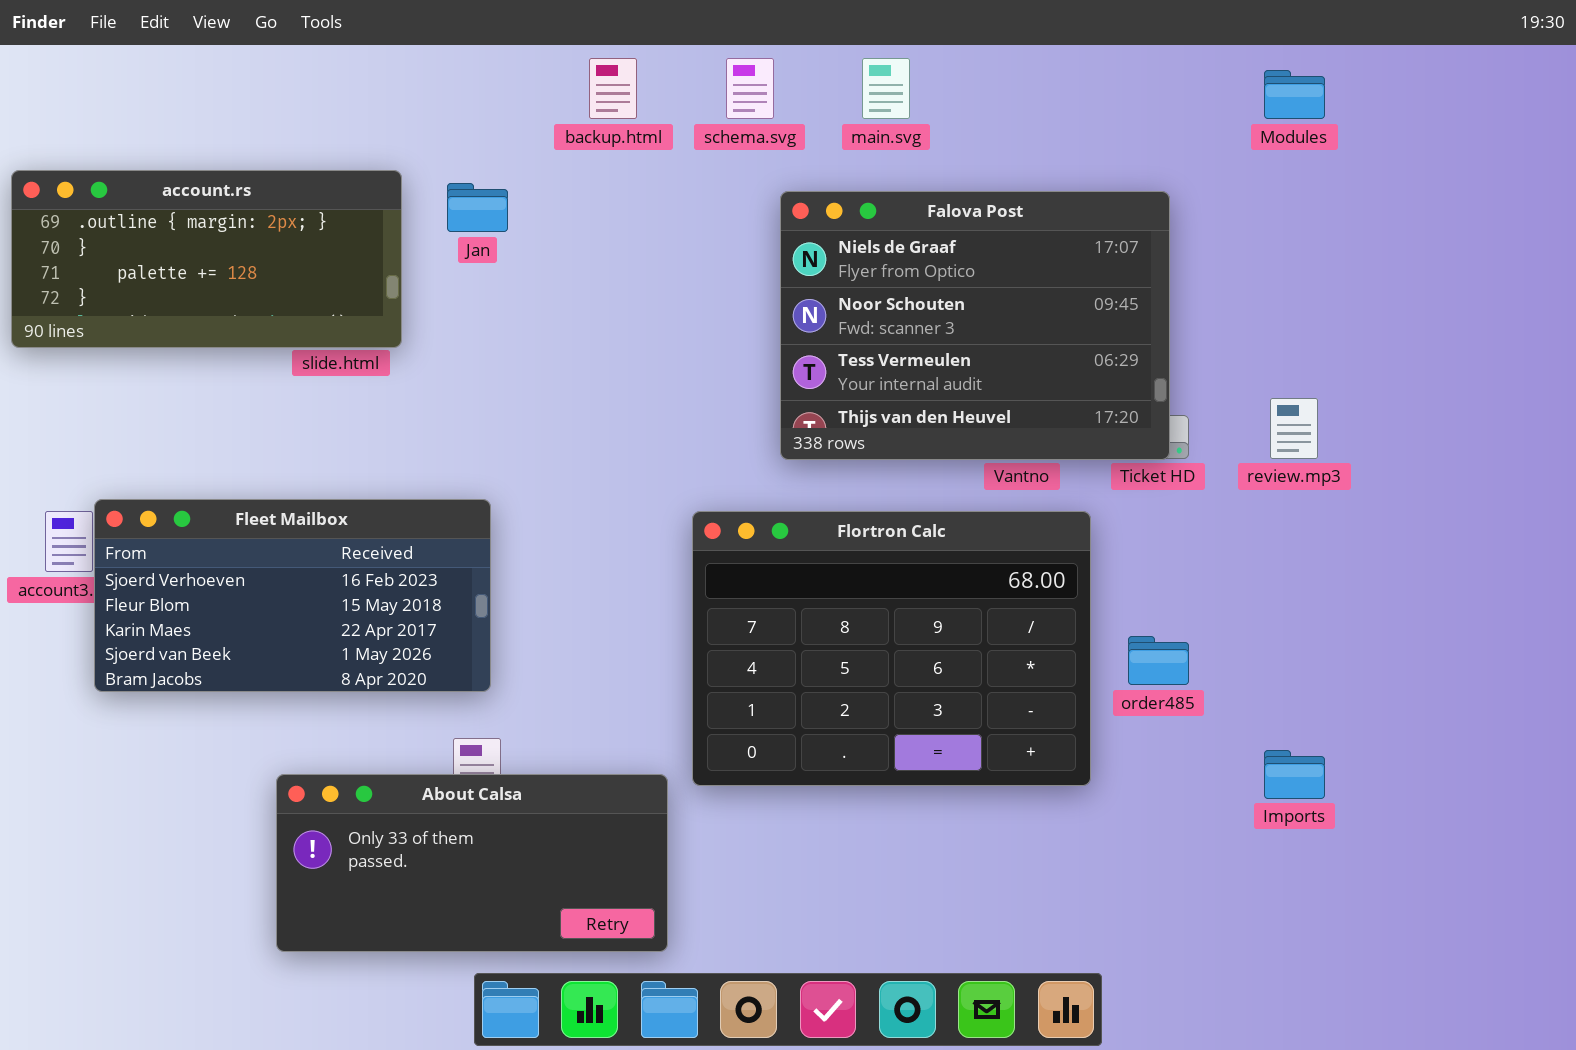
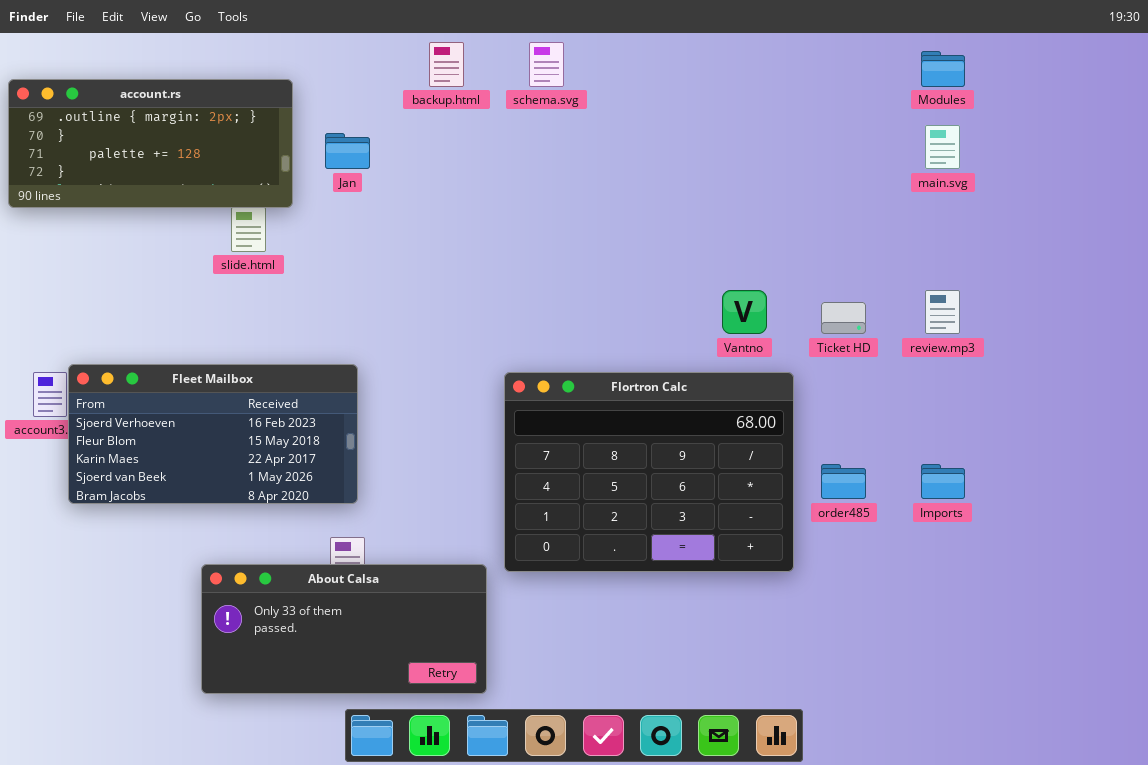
main.svg: [862,58,910,119] -> [925,125,960,169], moved
account.rs: [11,170,402,348] -> [8,79,293,208], moved
Falova Post: [780,191,1170,460] -> none, closed
Imports: [1264,750,1325,799] -> [921,464,965,499], moved

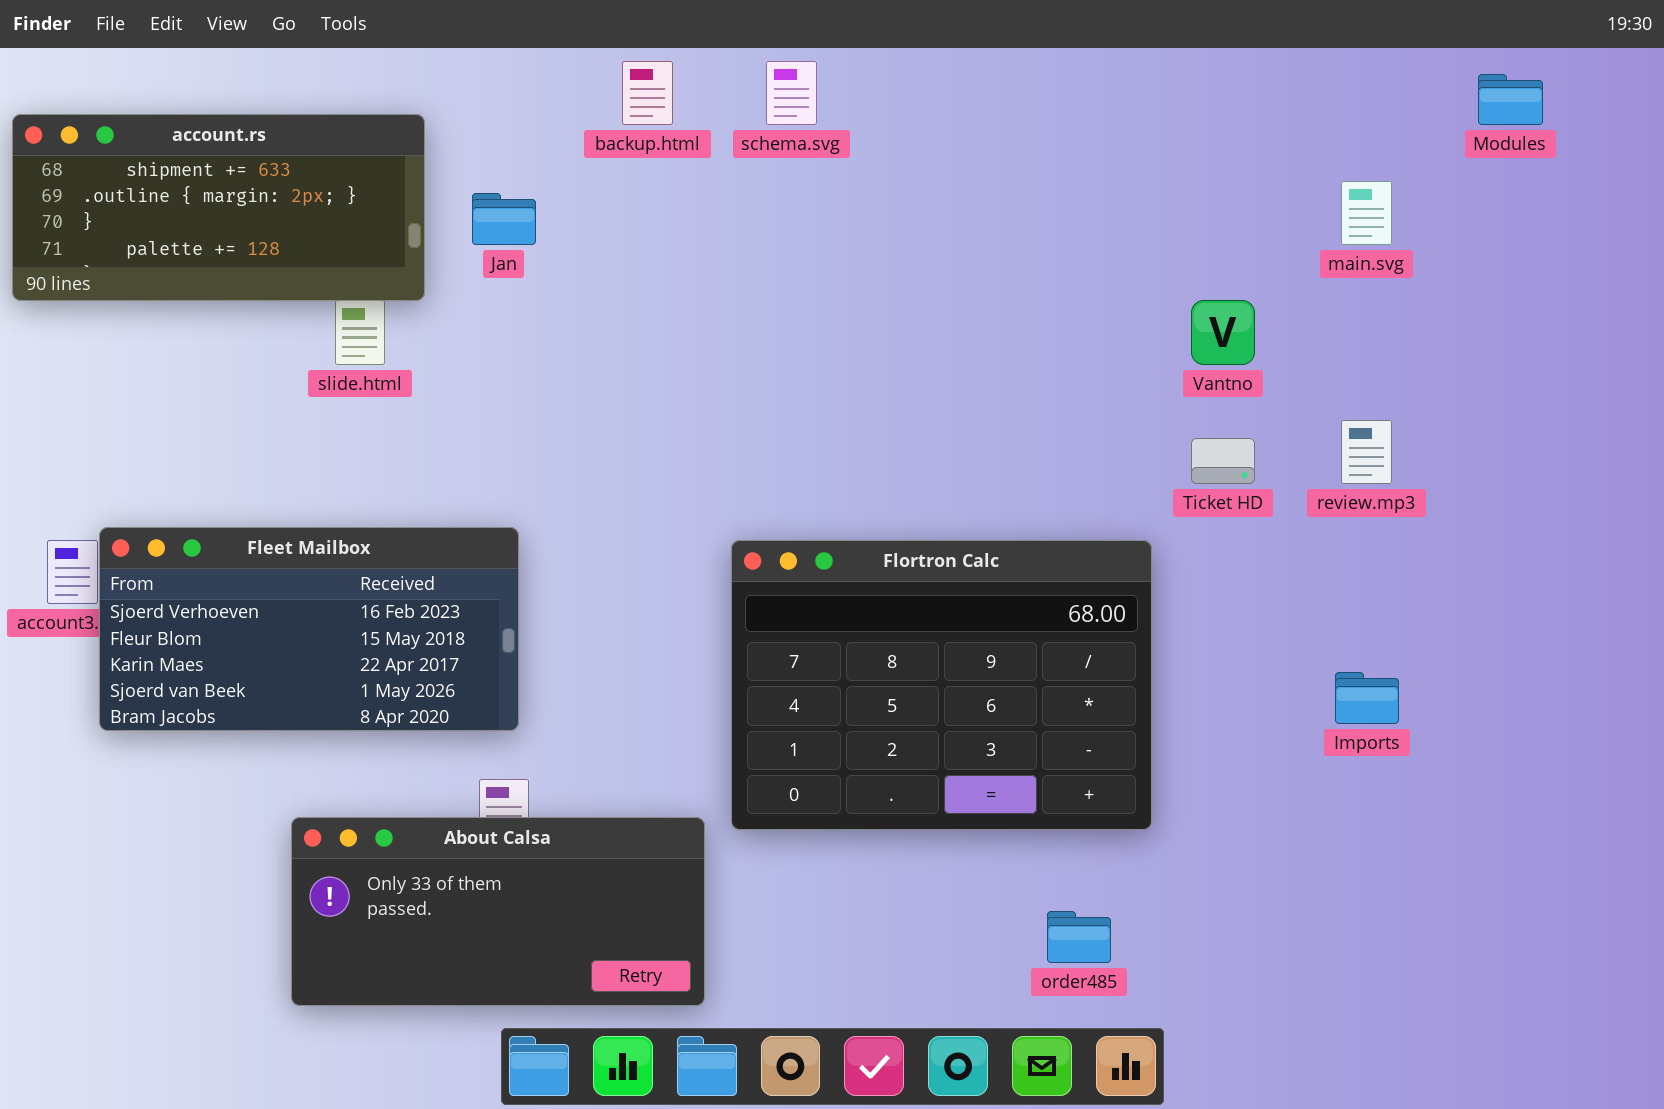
Modules: [921,51,965,87] -> [1478,74,1543,125], moved
account.rs: [8,79,293,208] -> [12,114,425,301], scrolled up 1 row
Vantno: [722,290,767,334] -> [1191,300,1255,365], moved
order485: [821,464,866,499] -> [1047,911,1111,963], moved

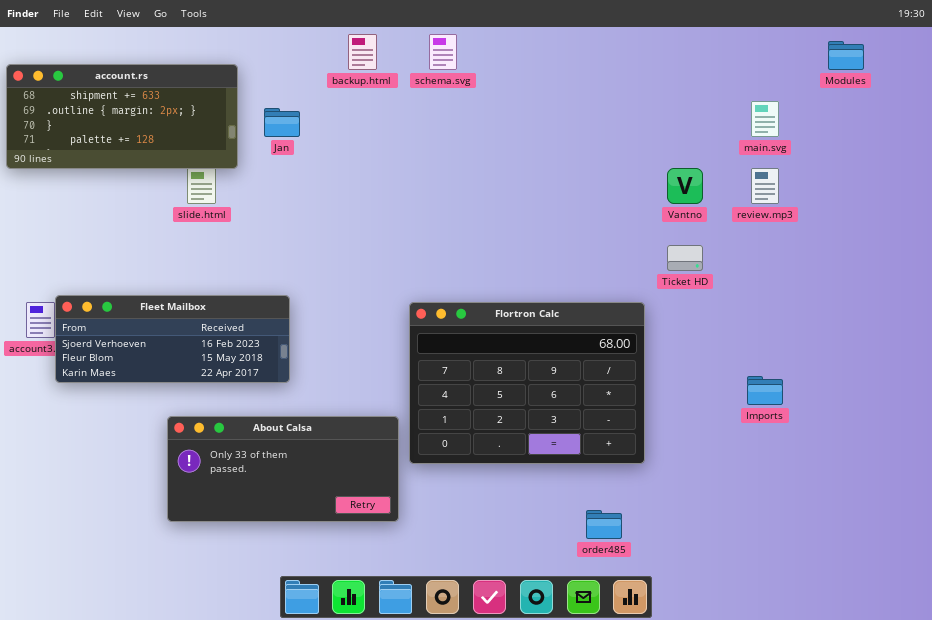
review.mp3: [1341,420,1392,484] -> [751,168,779,204], moved
Fleet Mailbox: [99,527,519,731] -> [55,295,290,383], resized
About Calsa: [291,817,705,1006] -> [167,416,399,522], moved

